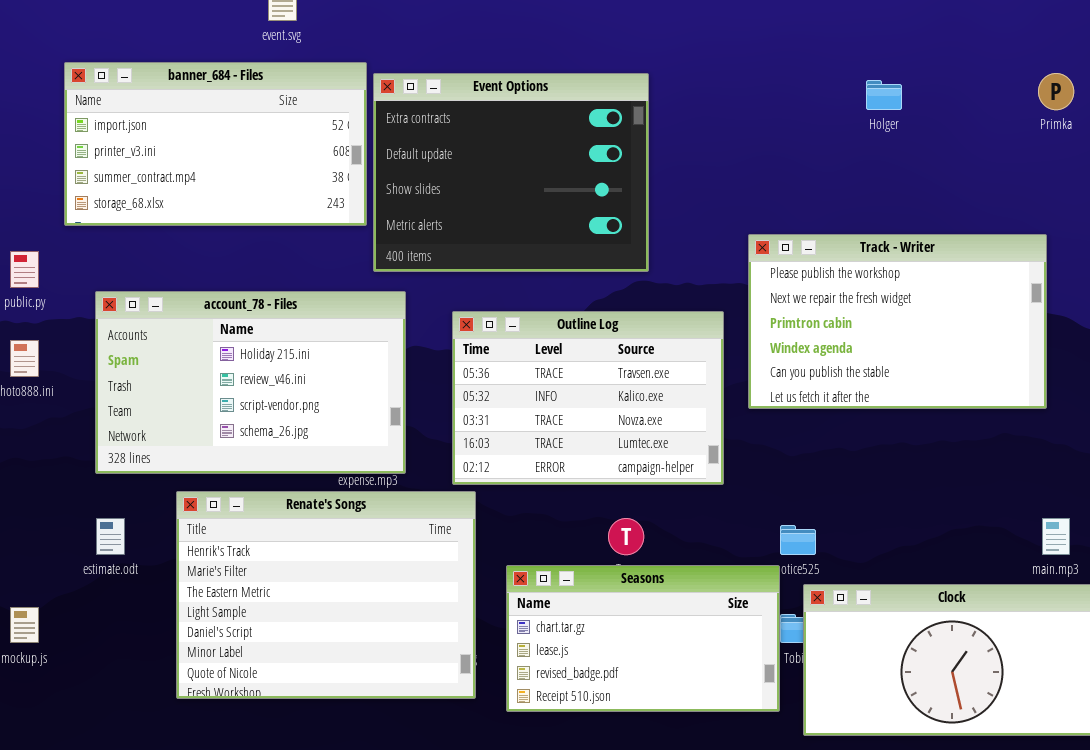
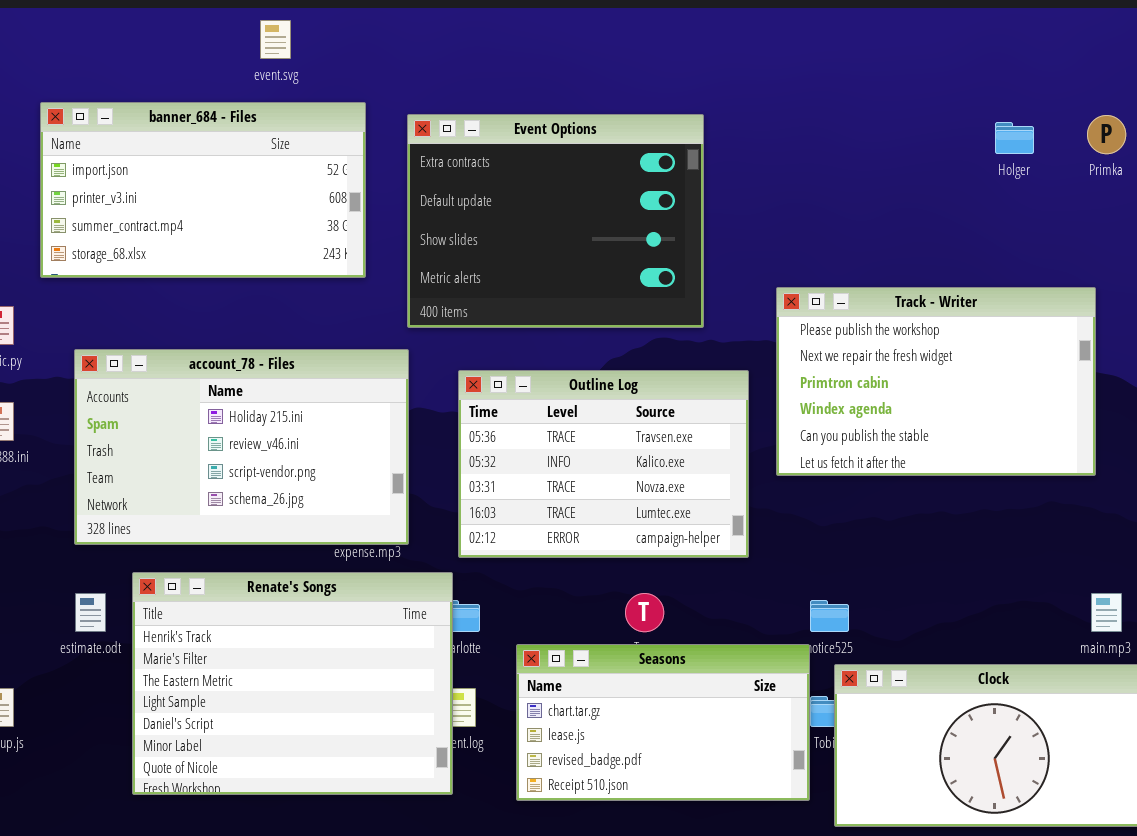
Event Options: [373,73,649,272] -> [407,114,704,328], moved
Holger: [866,80,902,110] -> [995,122,1034,154], moved
Renate's Songs: [176,491,476,699] -> [132,572,453,795], moved

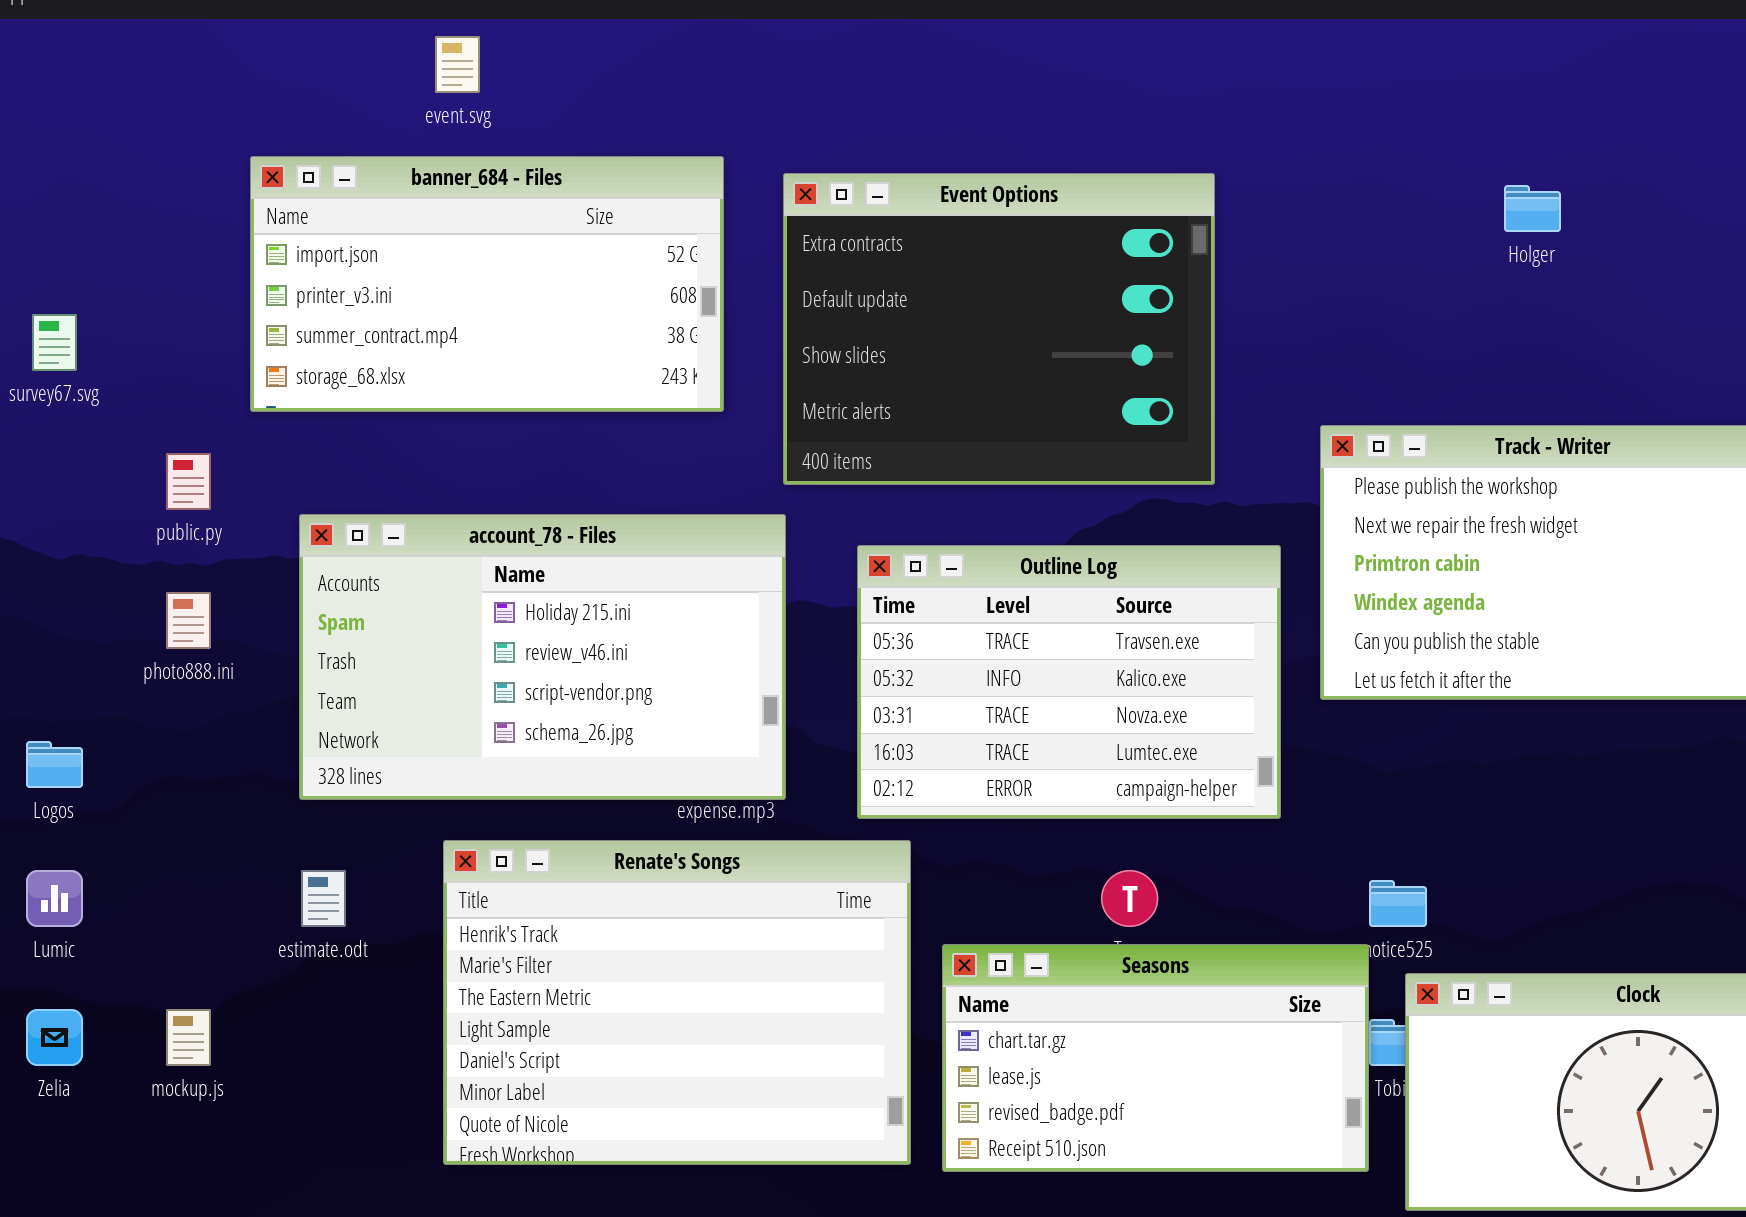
event.svg: [260,20,291,59] -> [435,36,480,93], moved
Holger: [995,122,1034,154] -> [1504,185,1561,232], moved
Renate's Songs: [132,572,453,795] -> [443,840,911,1165], moved

